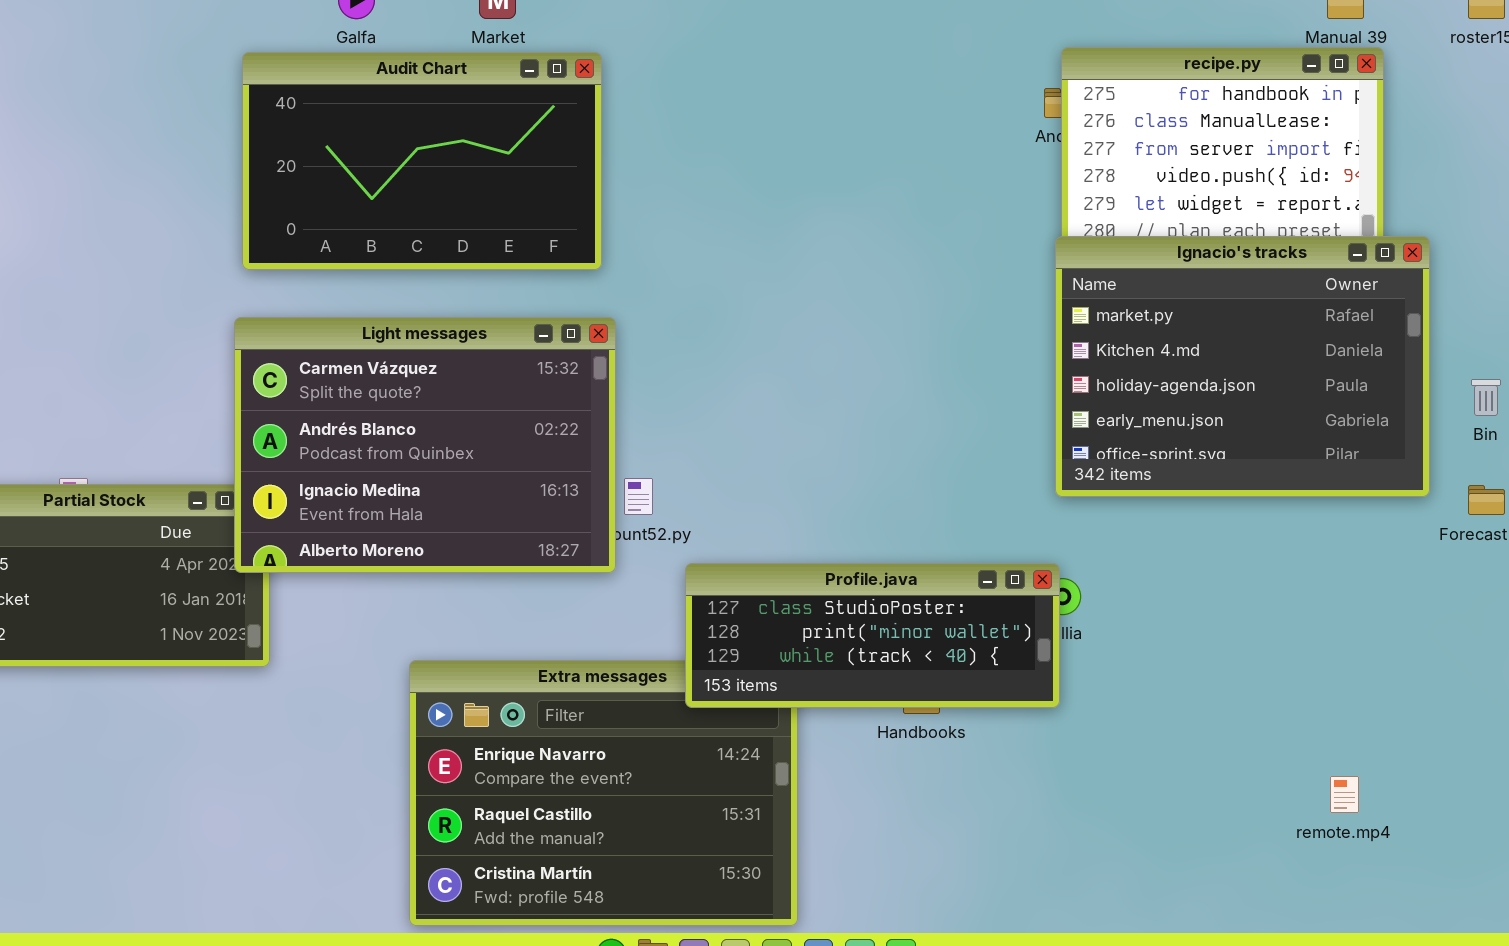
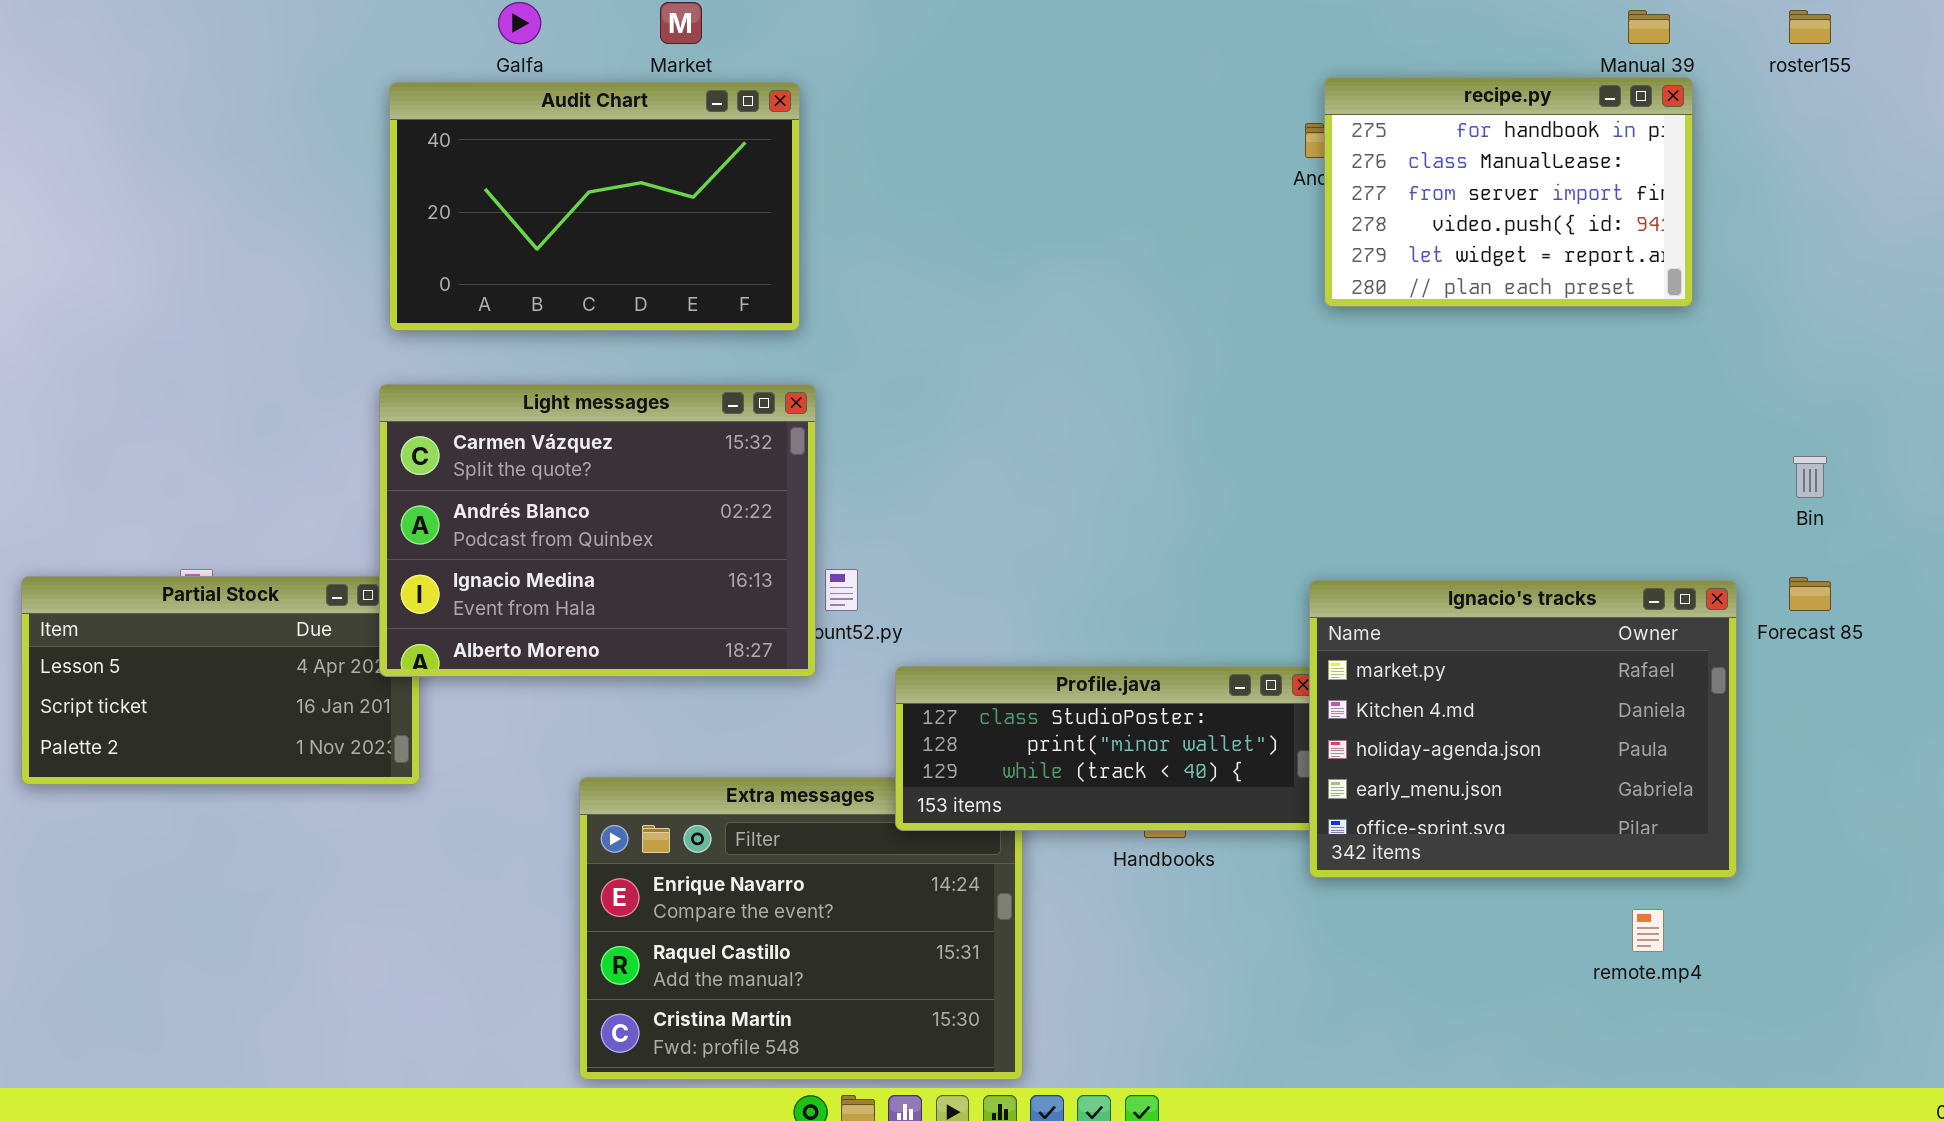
Ignacio's tracks: [1055,236,1430,497] -> [1309,580,1737,878], moved

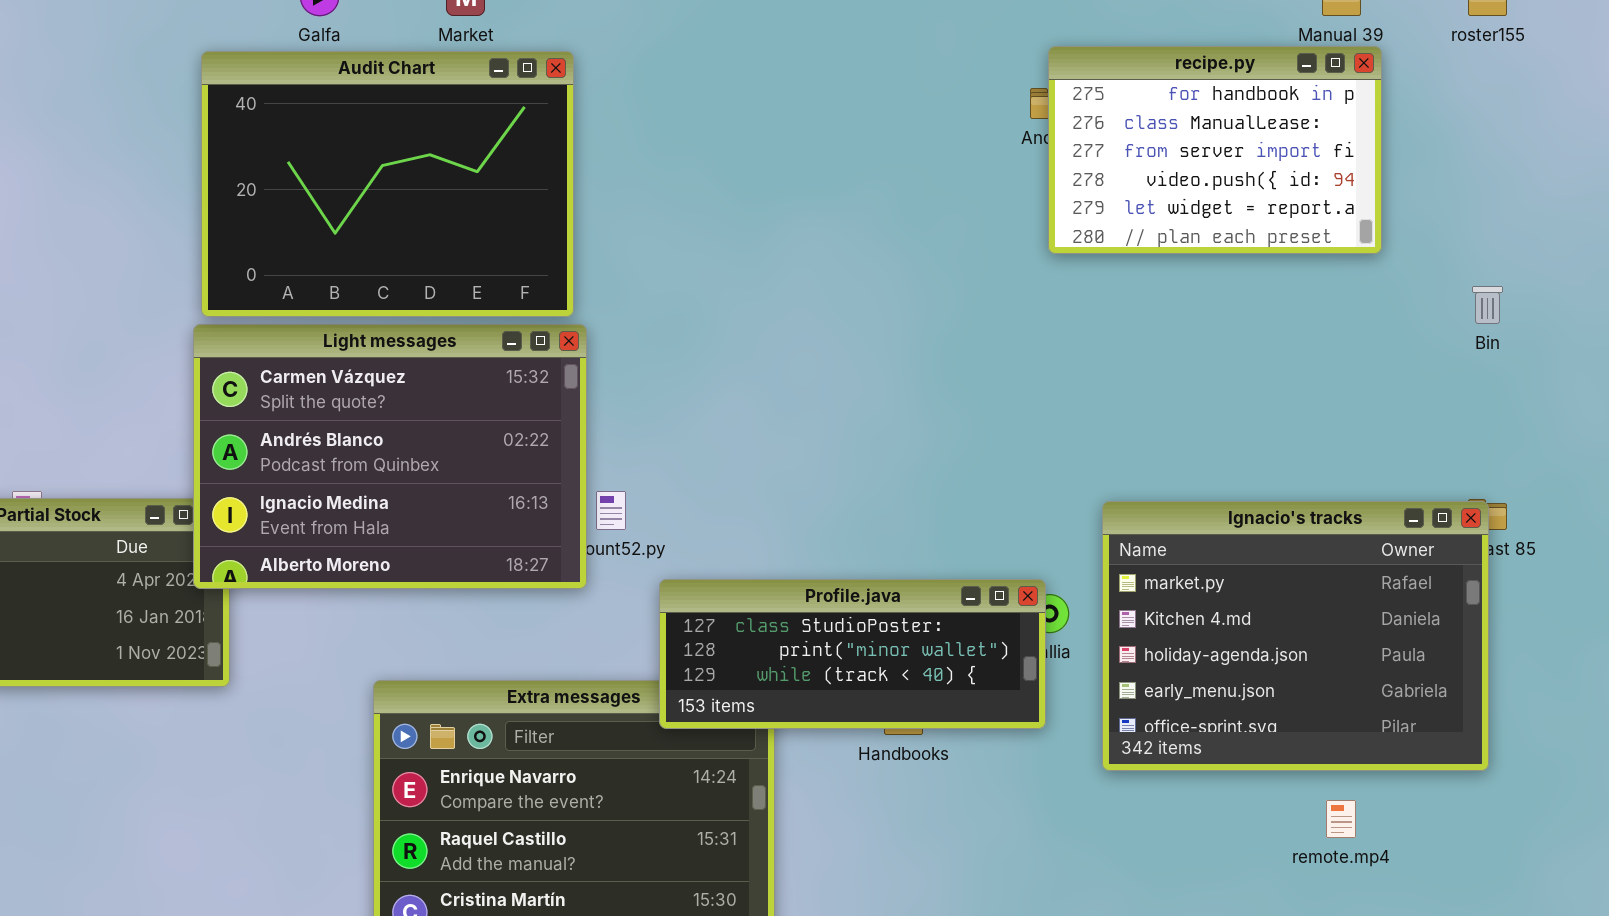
Audit Chart: [389,82,800,331] -> [201,51,574,317], resized
Bin: [1793,456,1827,498] -> [1472,286,1503,324], moved
Ignacio's tracks: [1309,580,1737,878] -> [1102,501,1489,771], moved

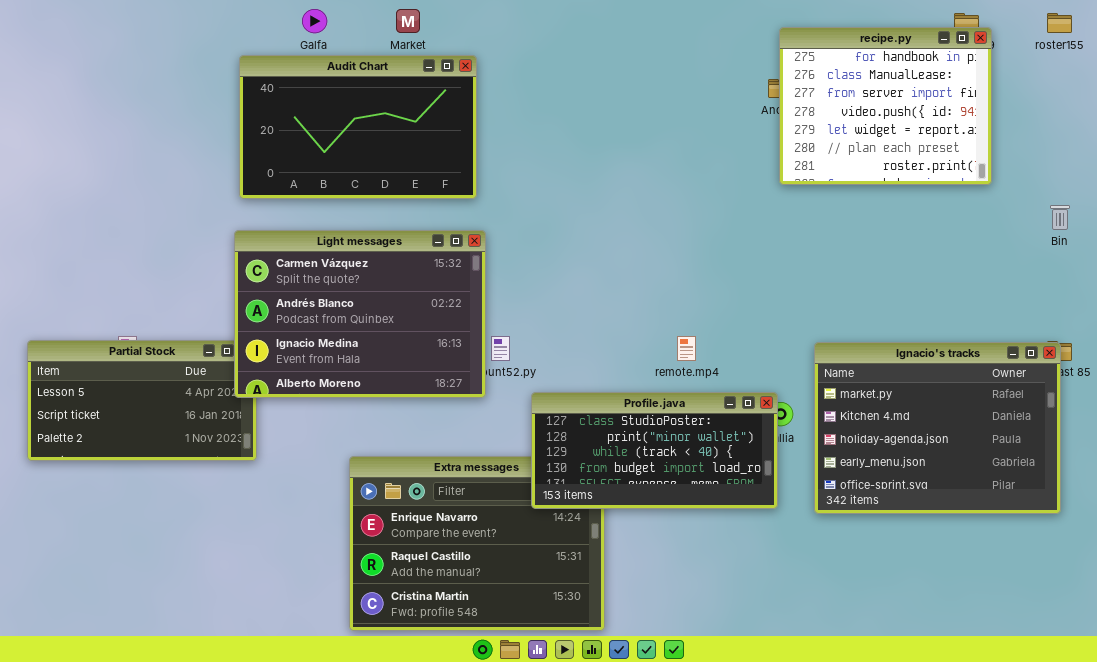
recipe.py: [1048,46,1382,254] -> [779,27,992,185], resized
Audit Chart: [201,51,574,317] -> [239,55,477,199], resized
Profile.java: [659,579,1046,729] -> [531,392,778,509], resized
remote.mp4: [1326,800,1356,838] -> [677,336,696,361], moved

